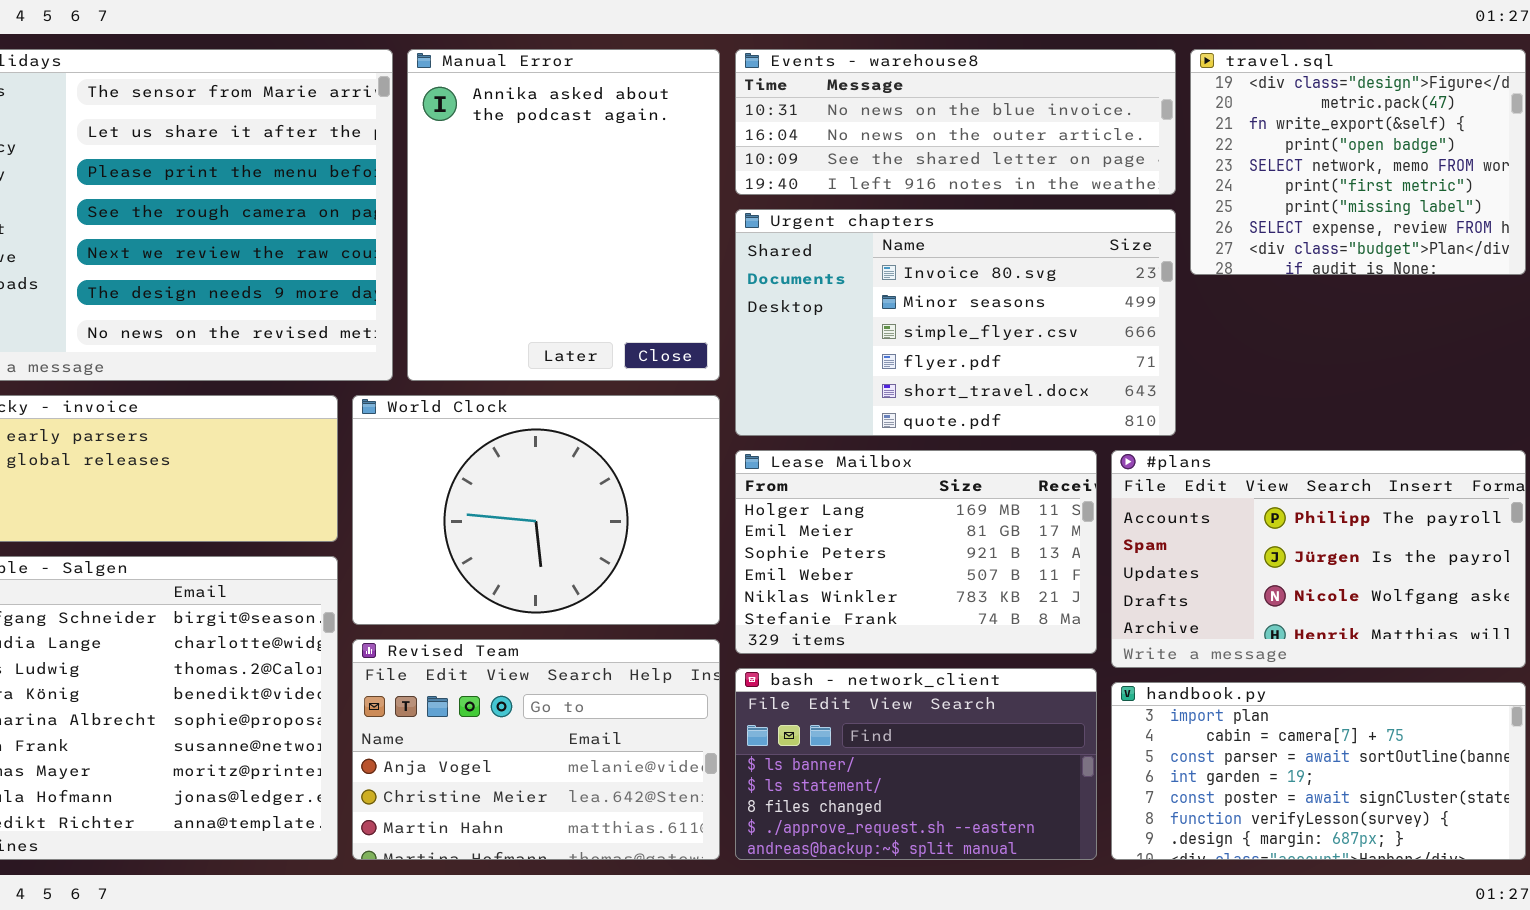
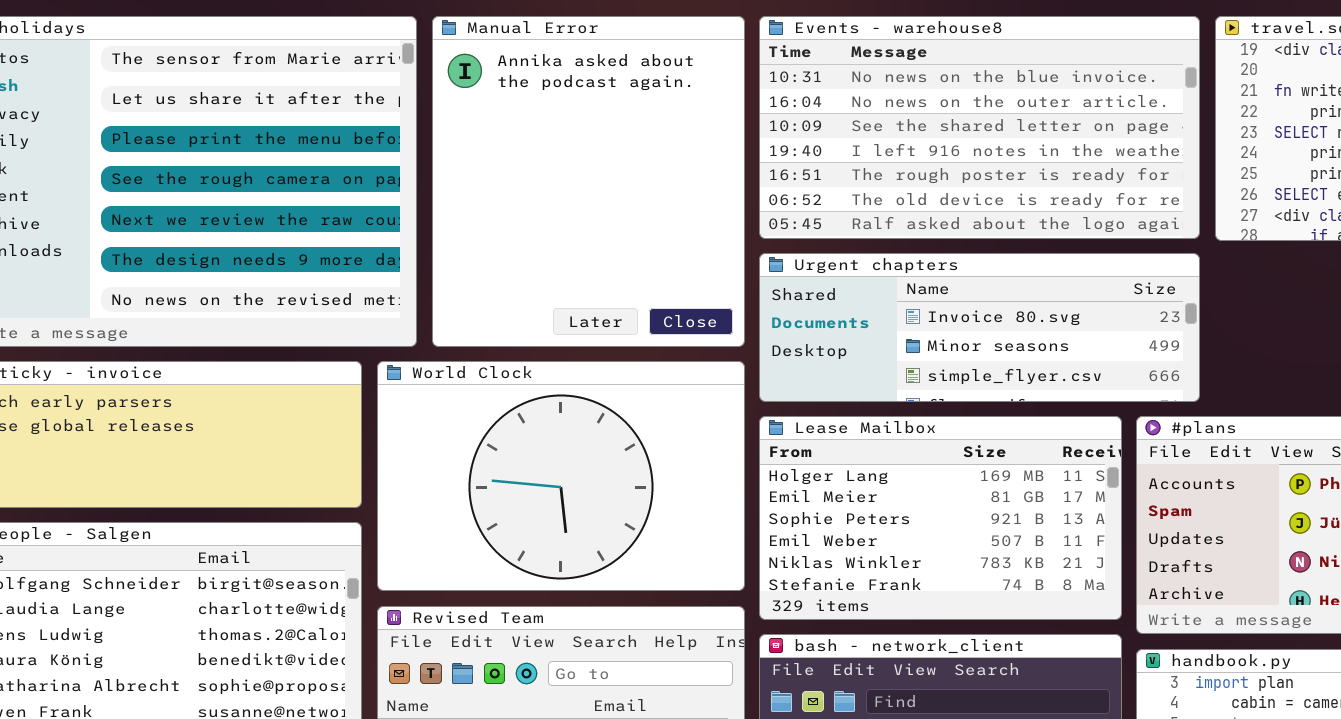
Events - warehouse8: [735,49,1176,195] -> [759,16,1200,239], resized
Urgent chapters: [735,209,1176,436] -> [759,253,1200,402], resized

